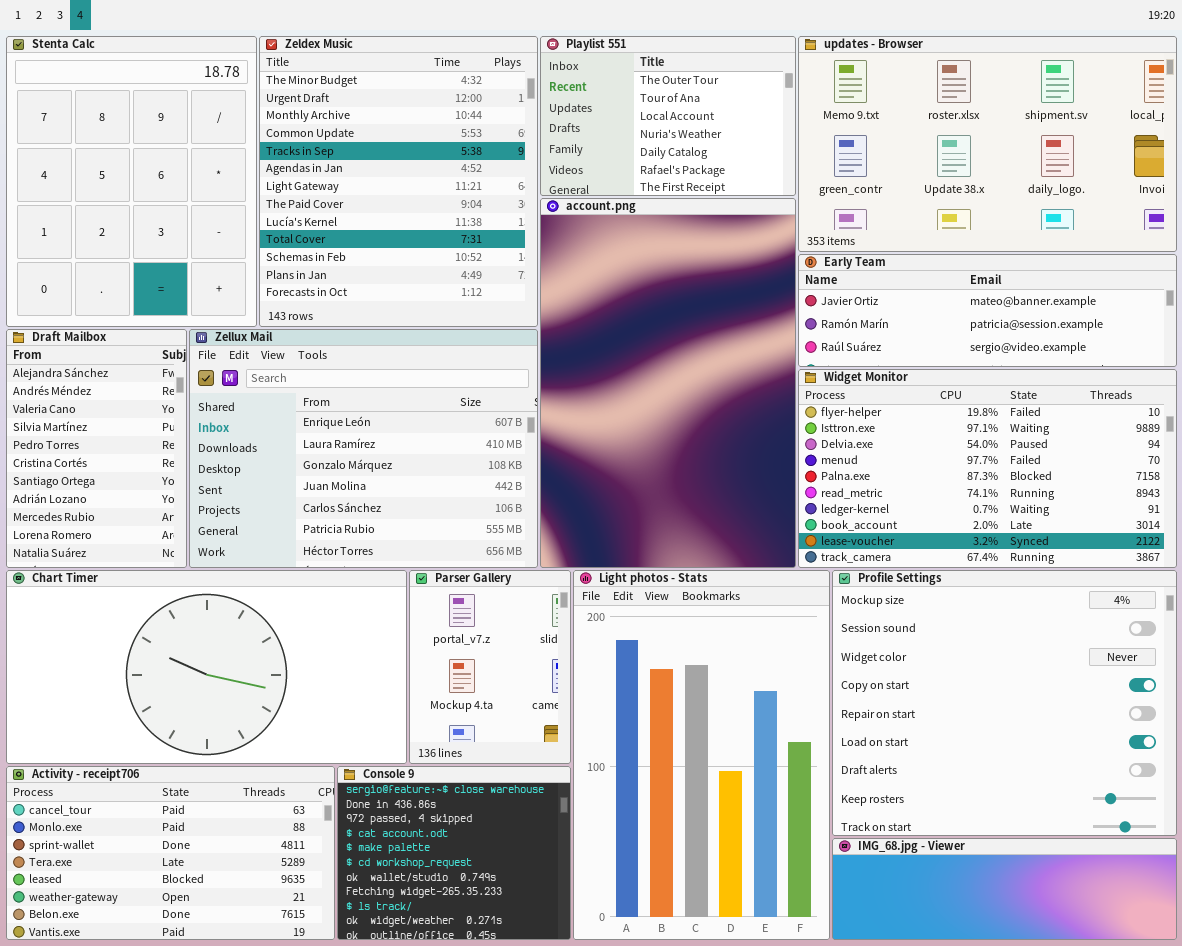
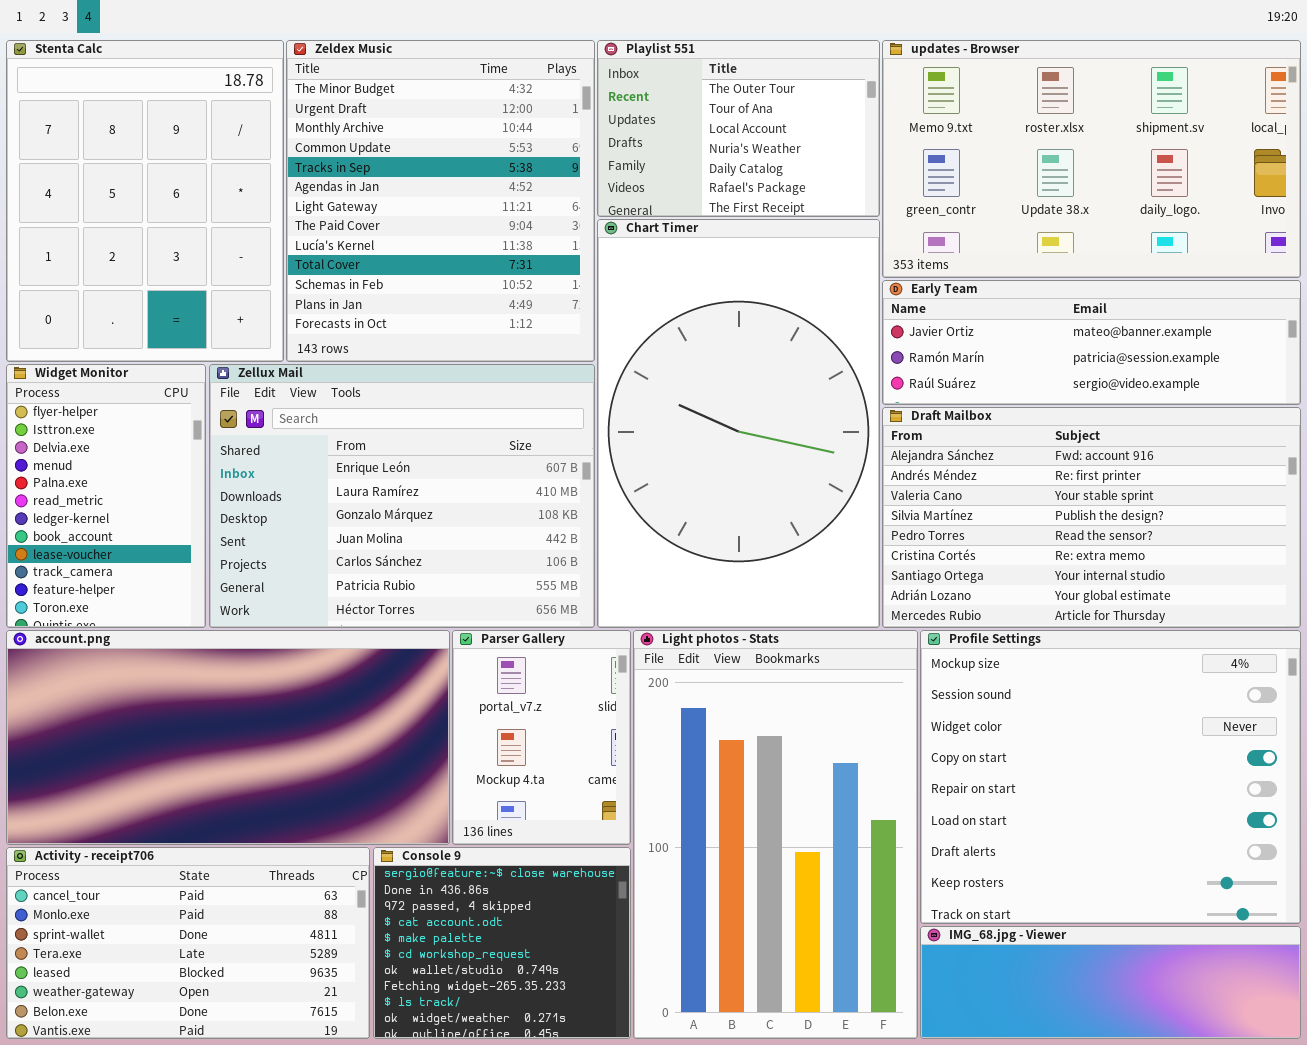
account.png: [540,198,796,568] -> [6,630,450,845], moved, resized
Draft Mailbox: [6,329,187,568] -> [882,407,1301,628], moved, resized
Widget Monitor: [798,369,1177,568] -> [6,364,206,628], moved, resized
Chart Timer: [6,570,407,764] -> [597,219,880,628], moved, resized

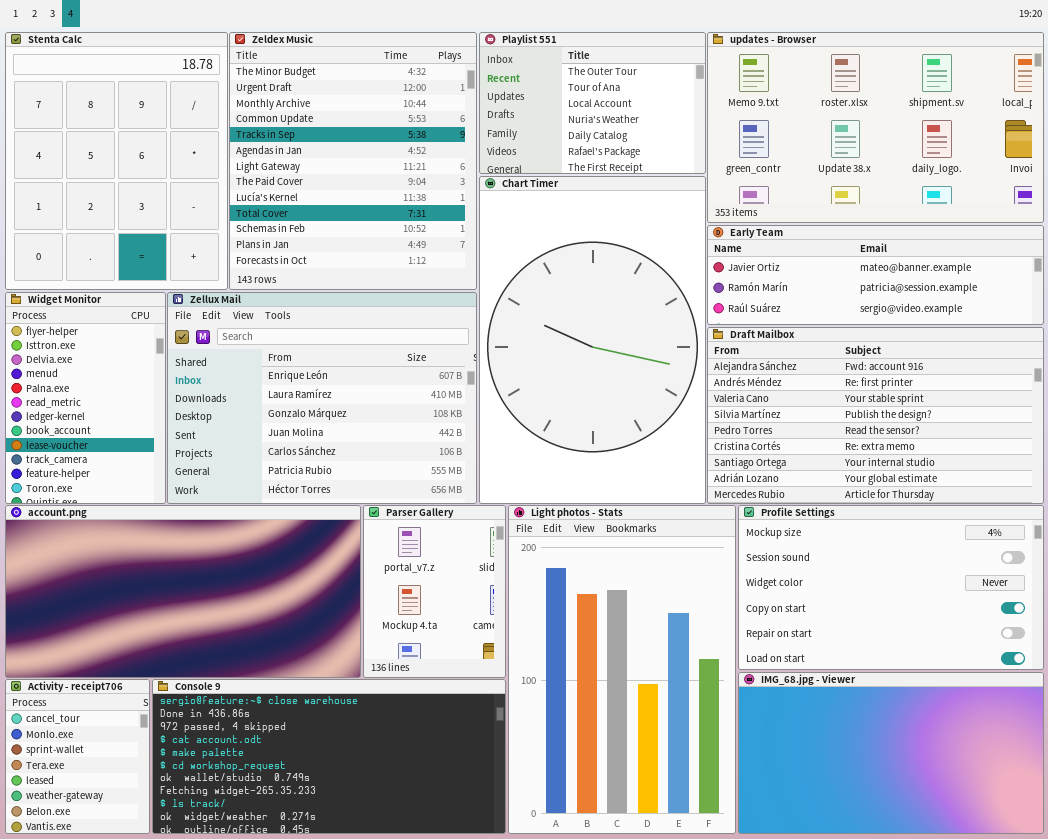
Profile Settings: [920,630,1301,924] -> [738,505,1044,670], resized
Activity - receipt706: [6,847,370,1039] -> [5,679,150,834], resized
Console 9: [373,847,631,1039] -> [152,679,506,834], resized
IMG_68.jpg - Viewer: [920,926,1301,1039] -> [738,672,1044,834], resized

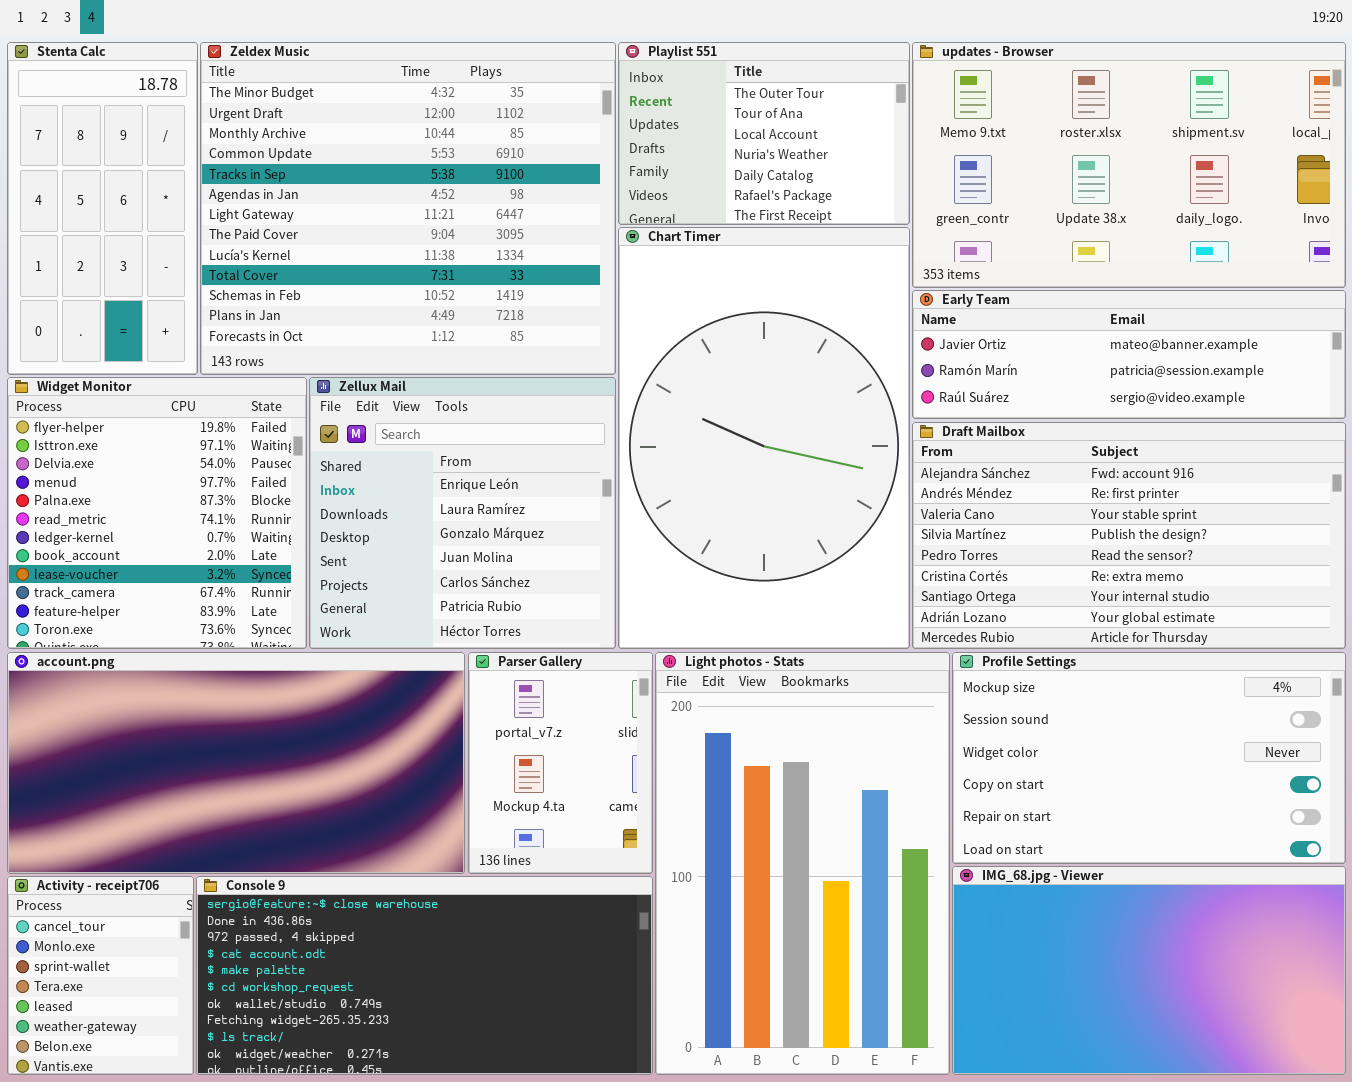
Stenta Calc: [5,32,228,290] -> [7,42,198,375], resized
Zeldex Music: [229,32,477,290] -> [200,42,616,375], resized
Widget Monitor: [5,292,166,504] -> [7,377,307,649], resized
Zellux Mail: [167,292,477,504] -> [309,377,616,649], resized

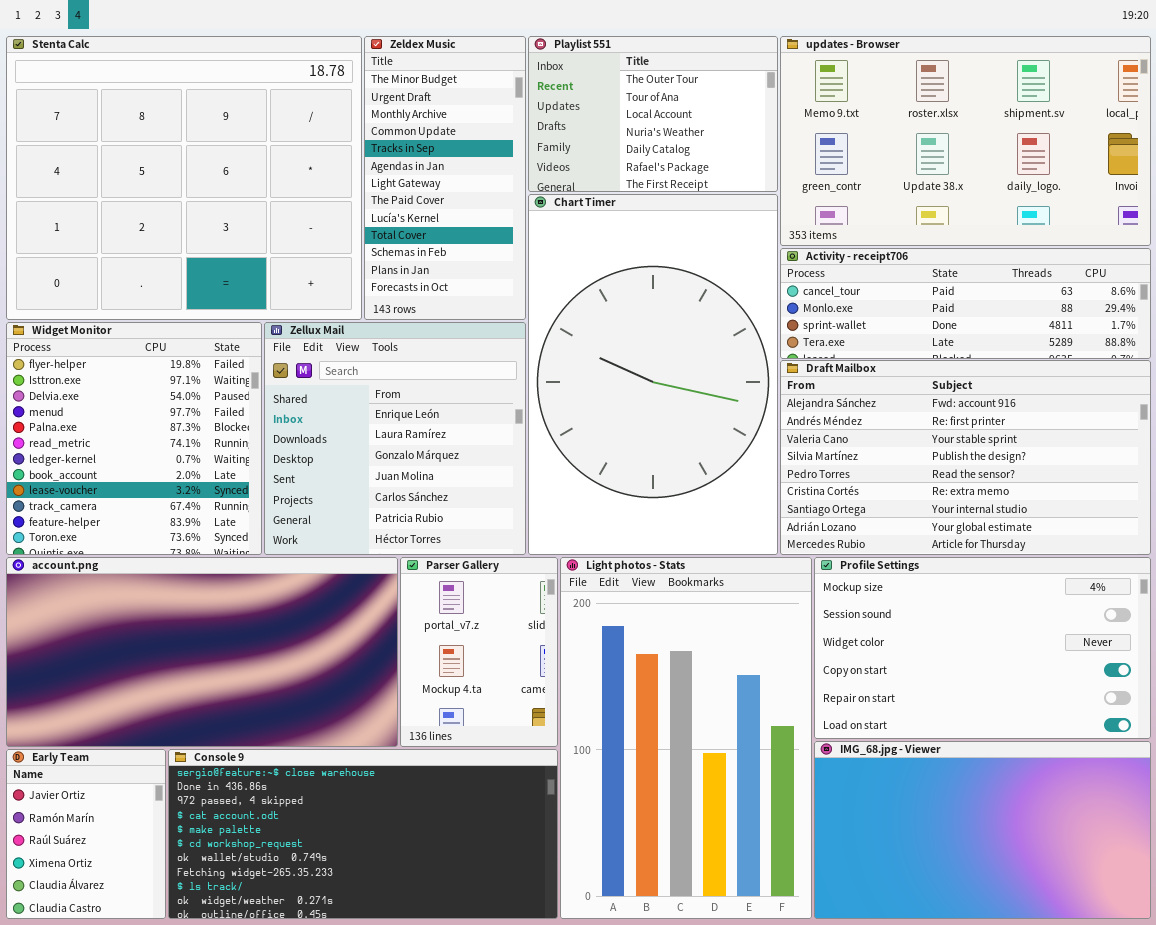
Stenta Calc: [7,42,198,375] -> [6,36,362,320], resized
Zeldex Music: [200,42,616,375] -> [364,36,526,320], resized
Early Team: [912,290,1346,419] -> [6,749,166,919], moved, resized
Activity - receipt706: [7,876,194,1075] -> [780,248,1151,359], moved, resized

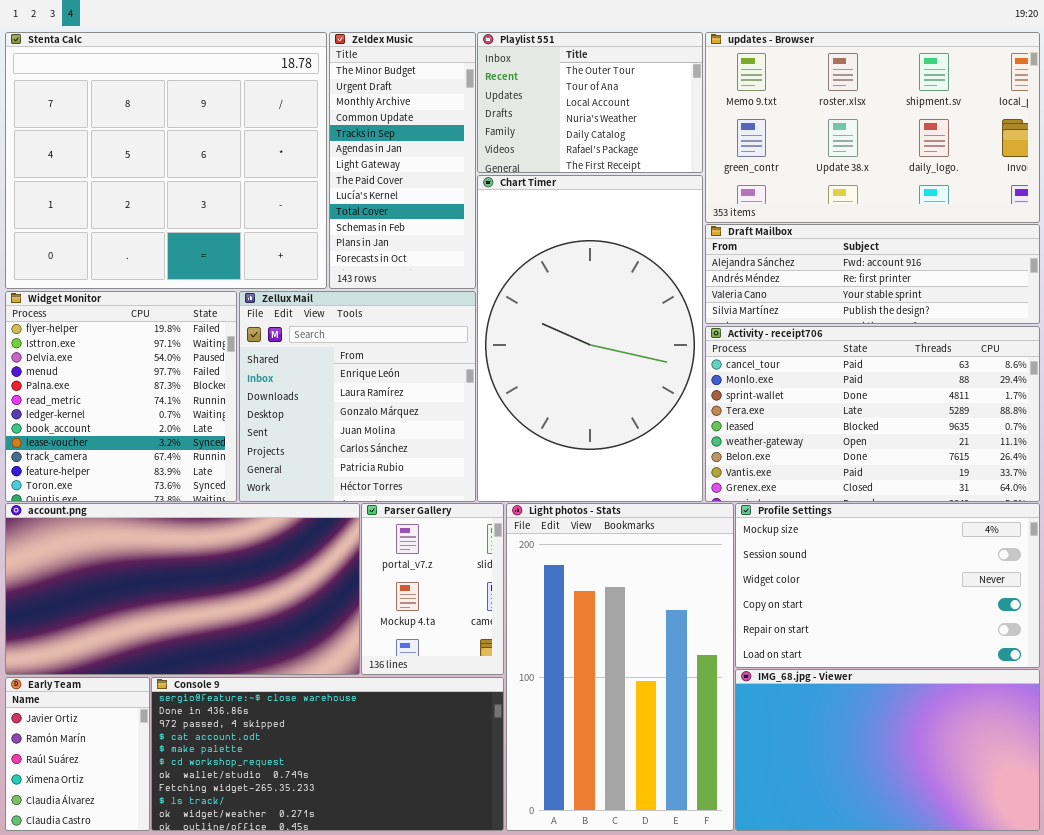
Activity - receipt706: [780,248,1151,359] -> [705,326,1040,502], moved, resized
Draft Mailbox: [780,360,1151,555] -> [705,224,1040,324], moved, resized

